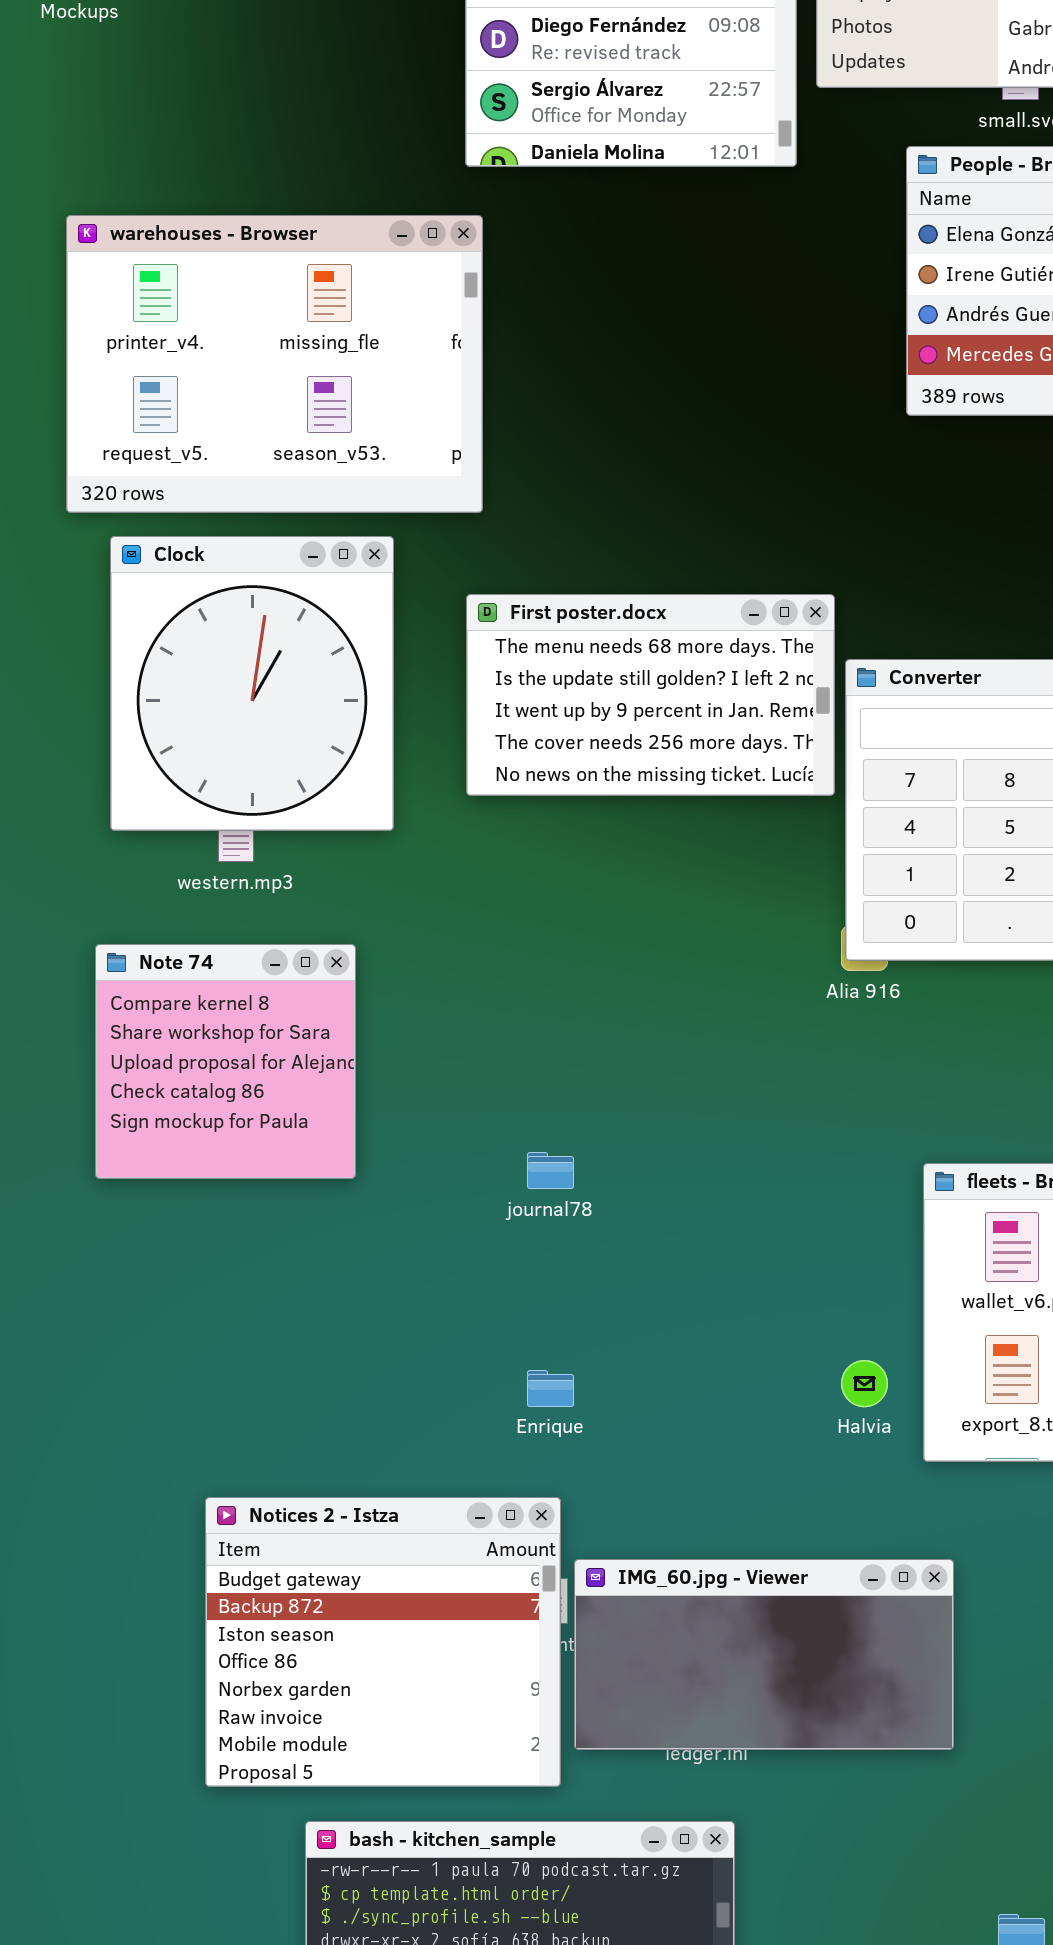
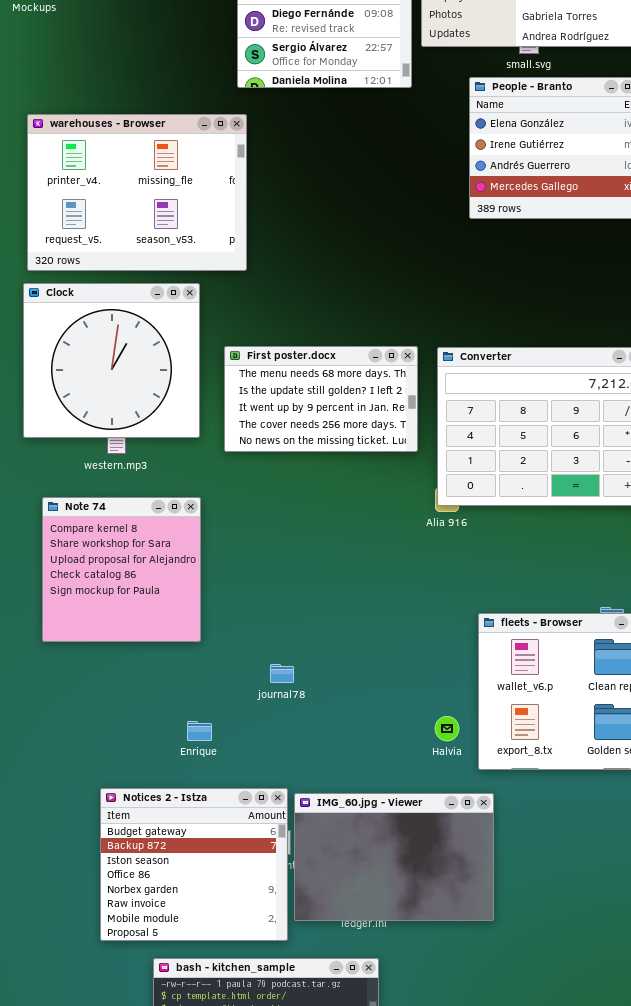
Clock: [110,536,394,831] -> [23,283,200,438], resized
First poster.docx: [466,594,835,796] -> [224,346,418,452], moved
Note 74: [95,944,356,1179] -> [42,497,201,642], resized
journal78: [527,1152,574,1189] -> [270,664,294,683], moved
Enrique: [527,1370,574,1407] -> [187,721,212,741], moved
IMG_60.jpg - Viewer: [574,1559,954,1750] -> [294,793,494,921], resized

